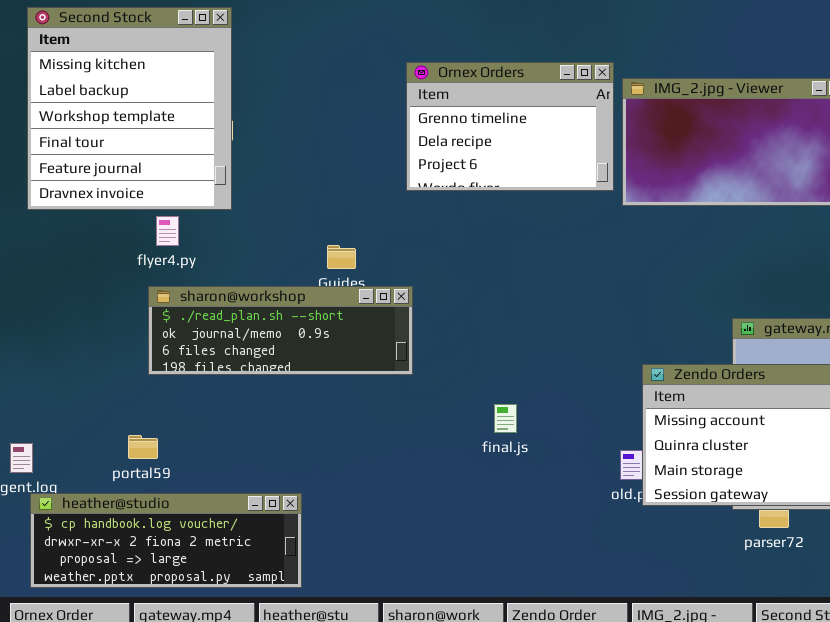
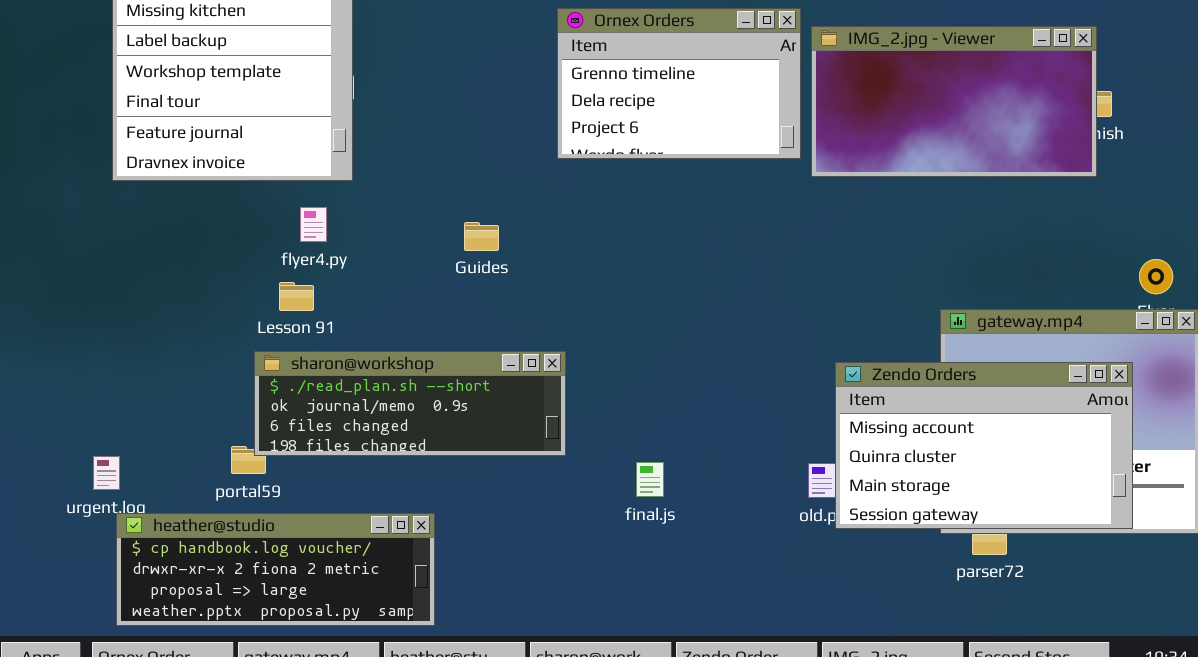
flyer4.py: [156,216,179,246] -> [300,207,327,242], moved
sharon@workshop: [148,286,413,375] -> [254,351,566,456], moved
final.js: [494,404,517,433] -> [636,462,664,497], moved

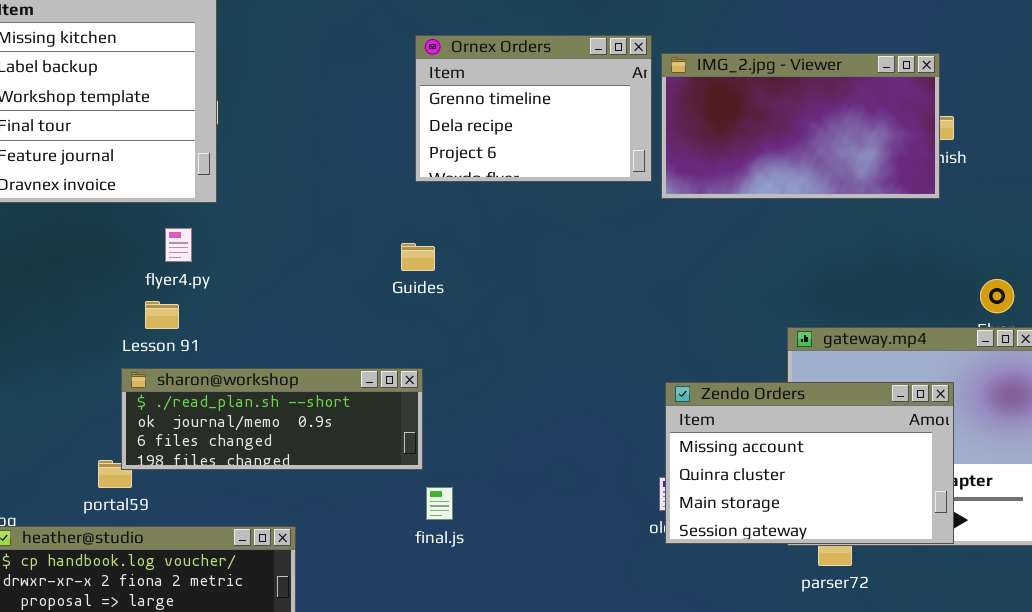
Guides: [464,222,499,251] -> [401,243,435,271], moved
Zendo Orders: [835,362,1133,529] -> [665,382,954,544], moved
final.js: [636,462,664,497] -> [426,487,453,520], moved

